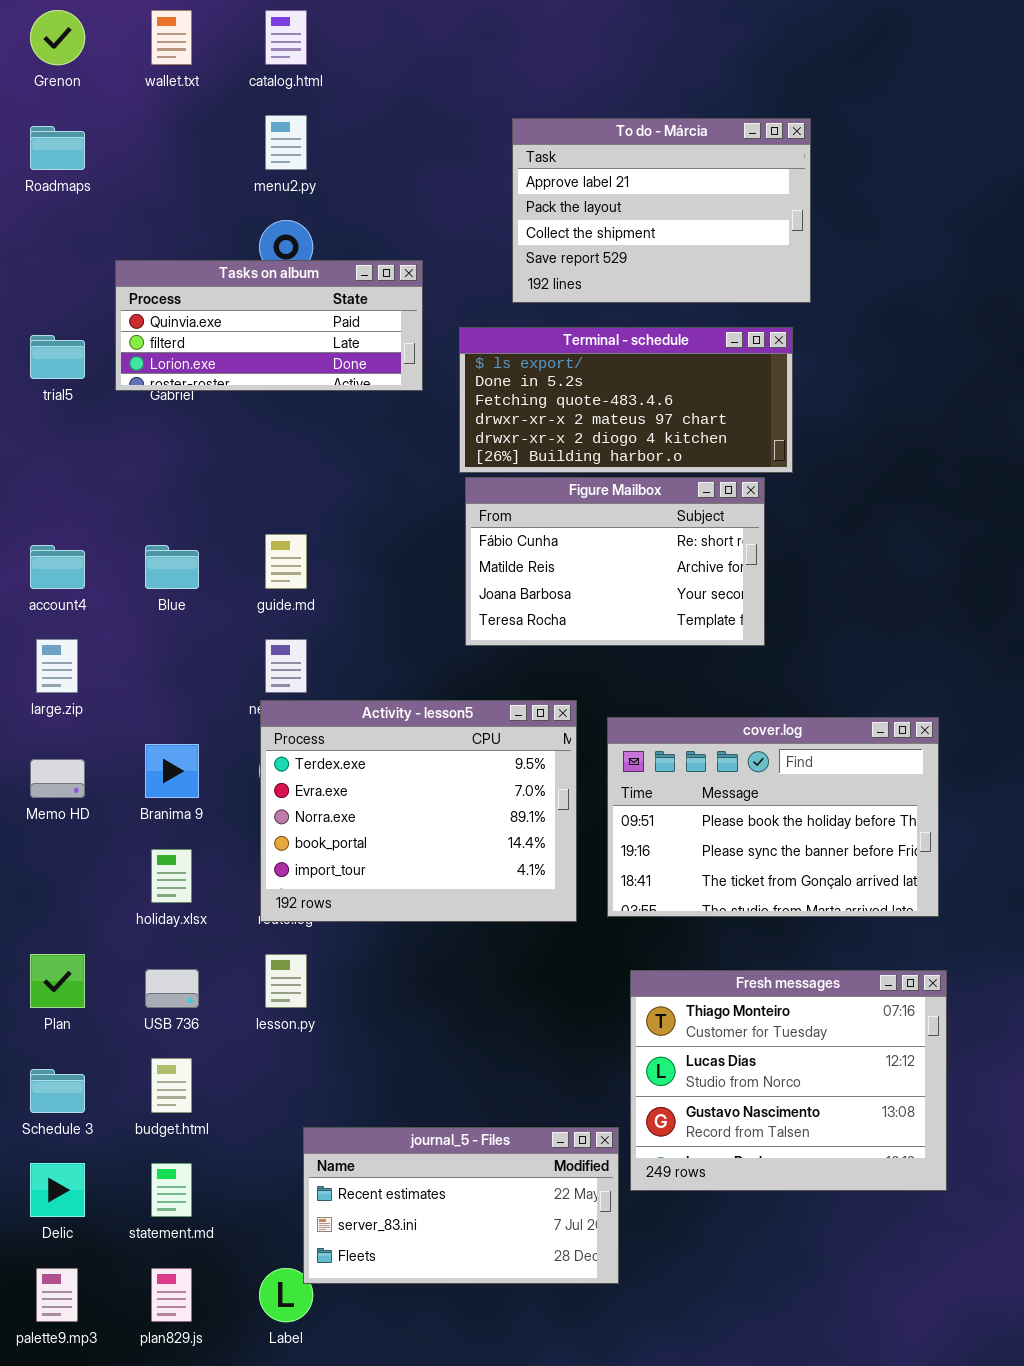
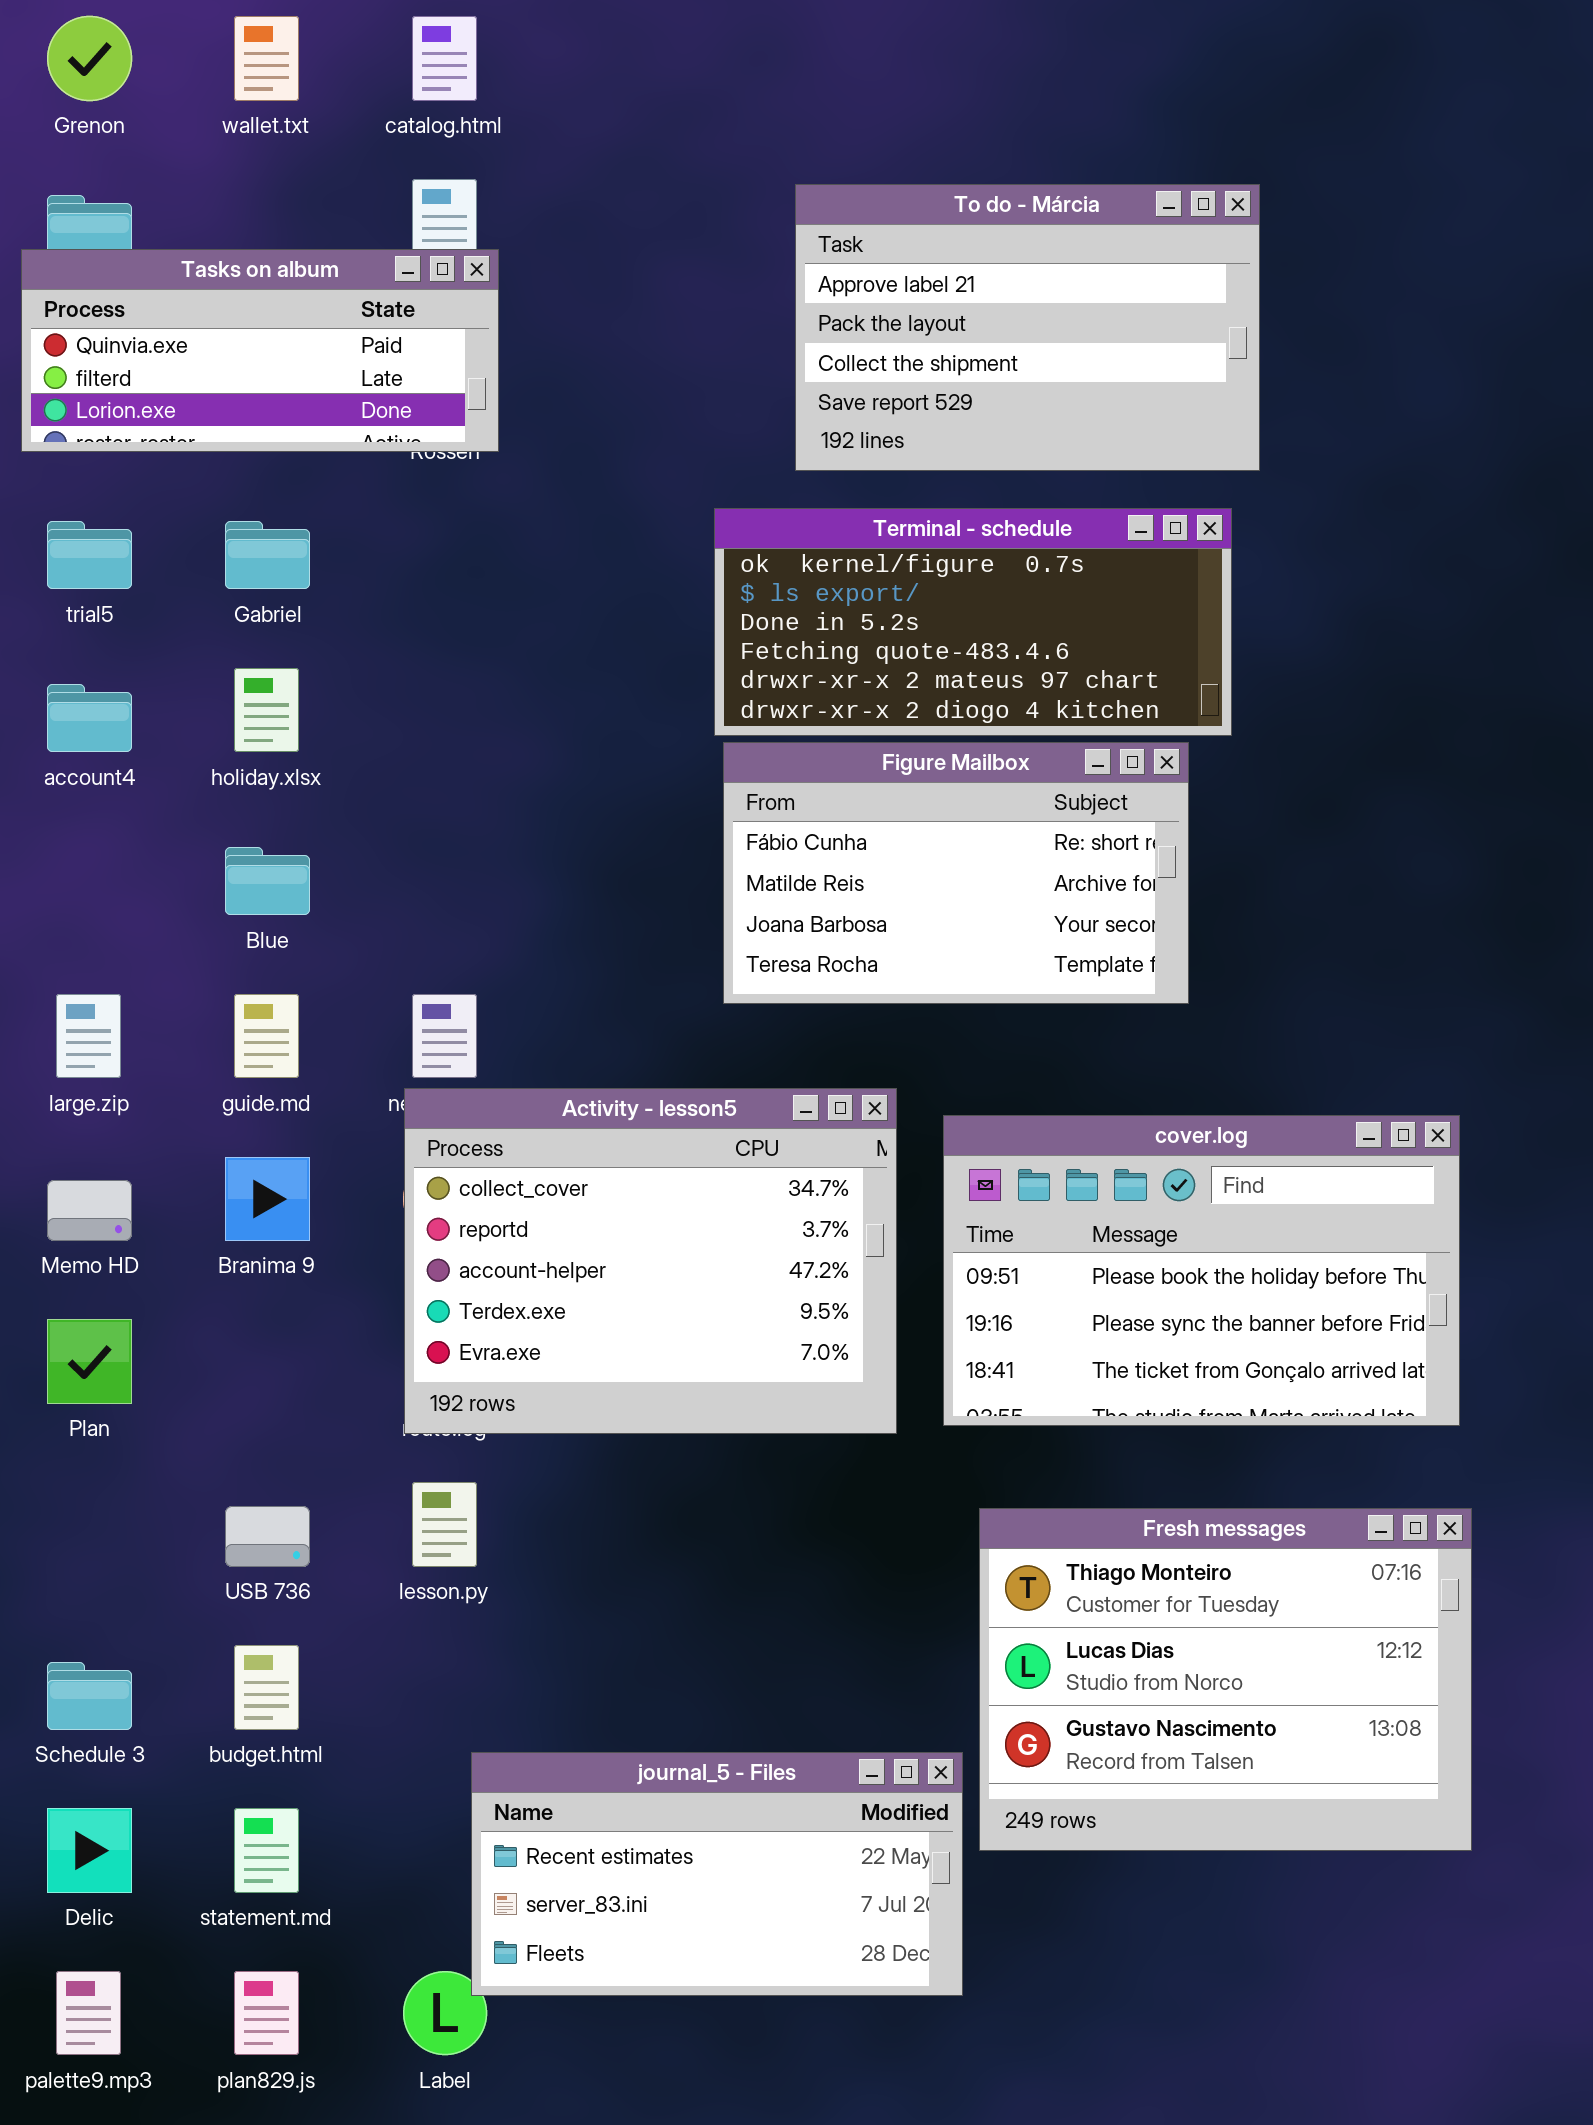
Tasks on album: [115,260,423,391] -> [21,249,499,452], moved
Terminal - schedule: [459,327,793,473] -> [714,508,1232,736], scrolled up 1 row
guide.md: [265,534,307,589] -> [234,994,299,1078], moved
account4: [30,545,85,589] -> [47,684,132,752], moved
Activity - lesson5: [260,700,577,922] -> [404,1088,897,1434], scrolled up 3 rows
holiday.xlsx: [151,849,192,903] -> [234,668,299,752], moved
Plan: [30,954,85,1008] -> [47,1319,132,1404], moved

